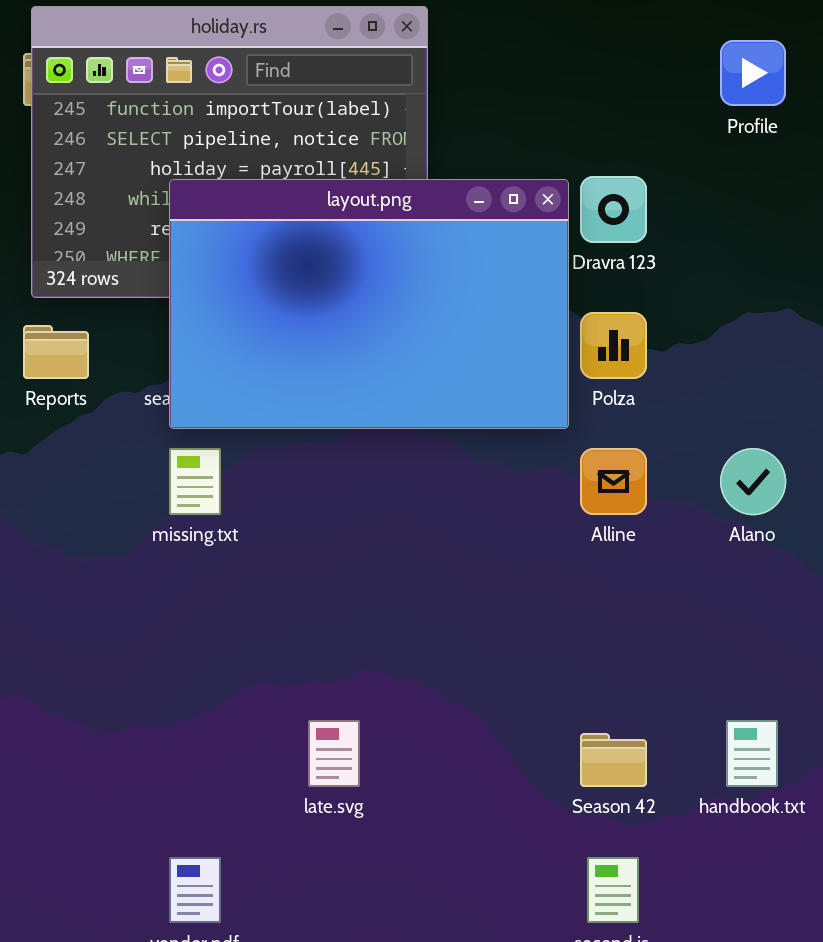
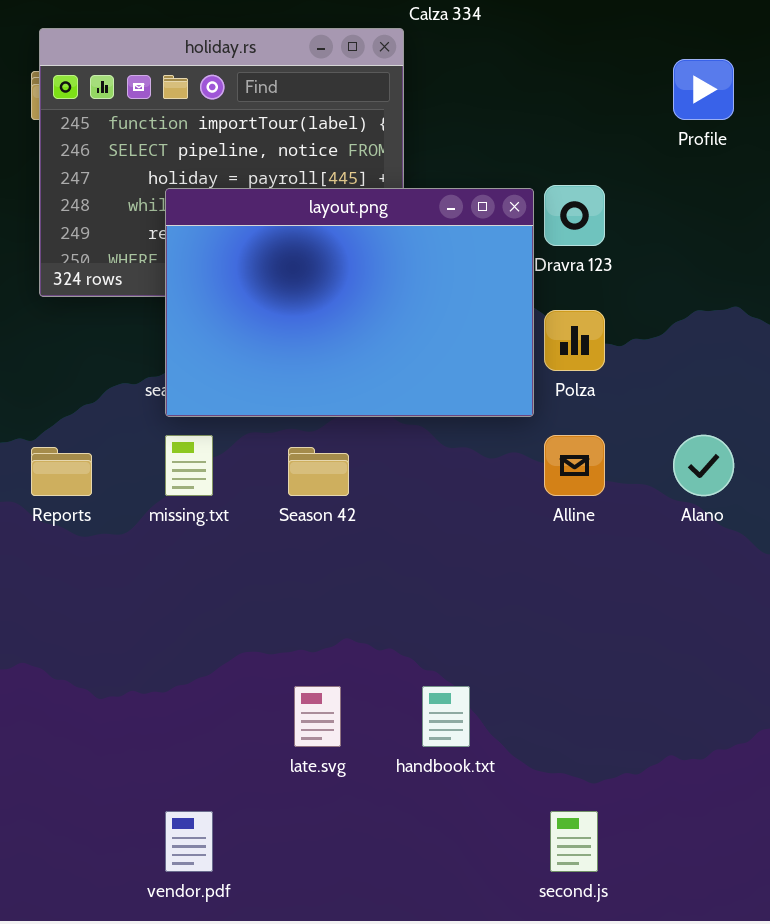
Reports: [23,325,89,379] -> [31,447,92,496], moved
handbook.txt: [726,720,778,787] -> [422,686,470,747], moved
Season 42: [580,733,647,787] -> [288,447,349,496], moved

